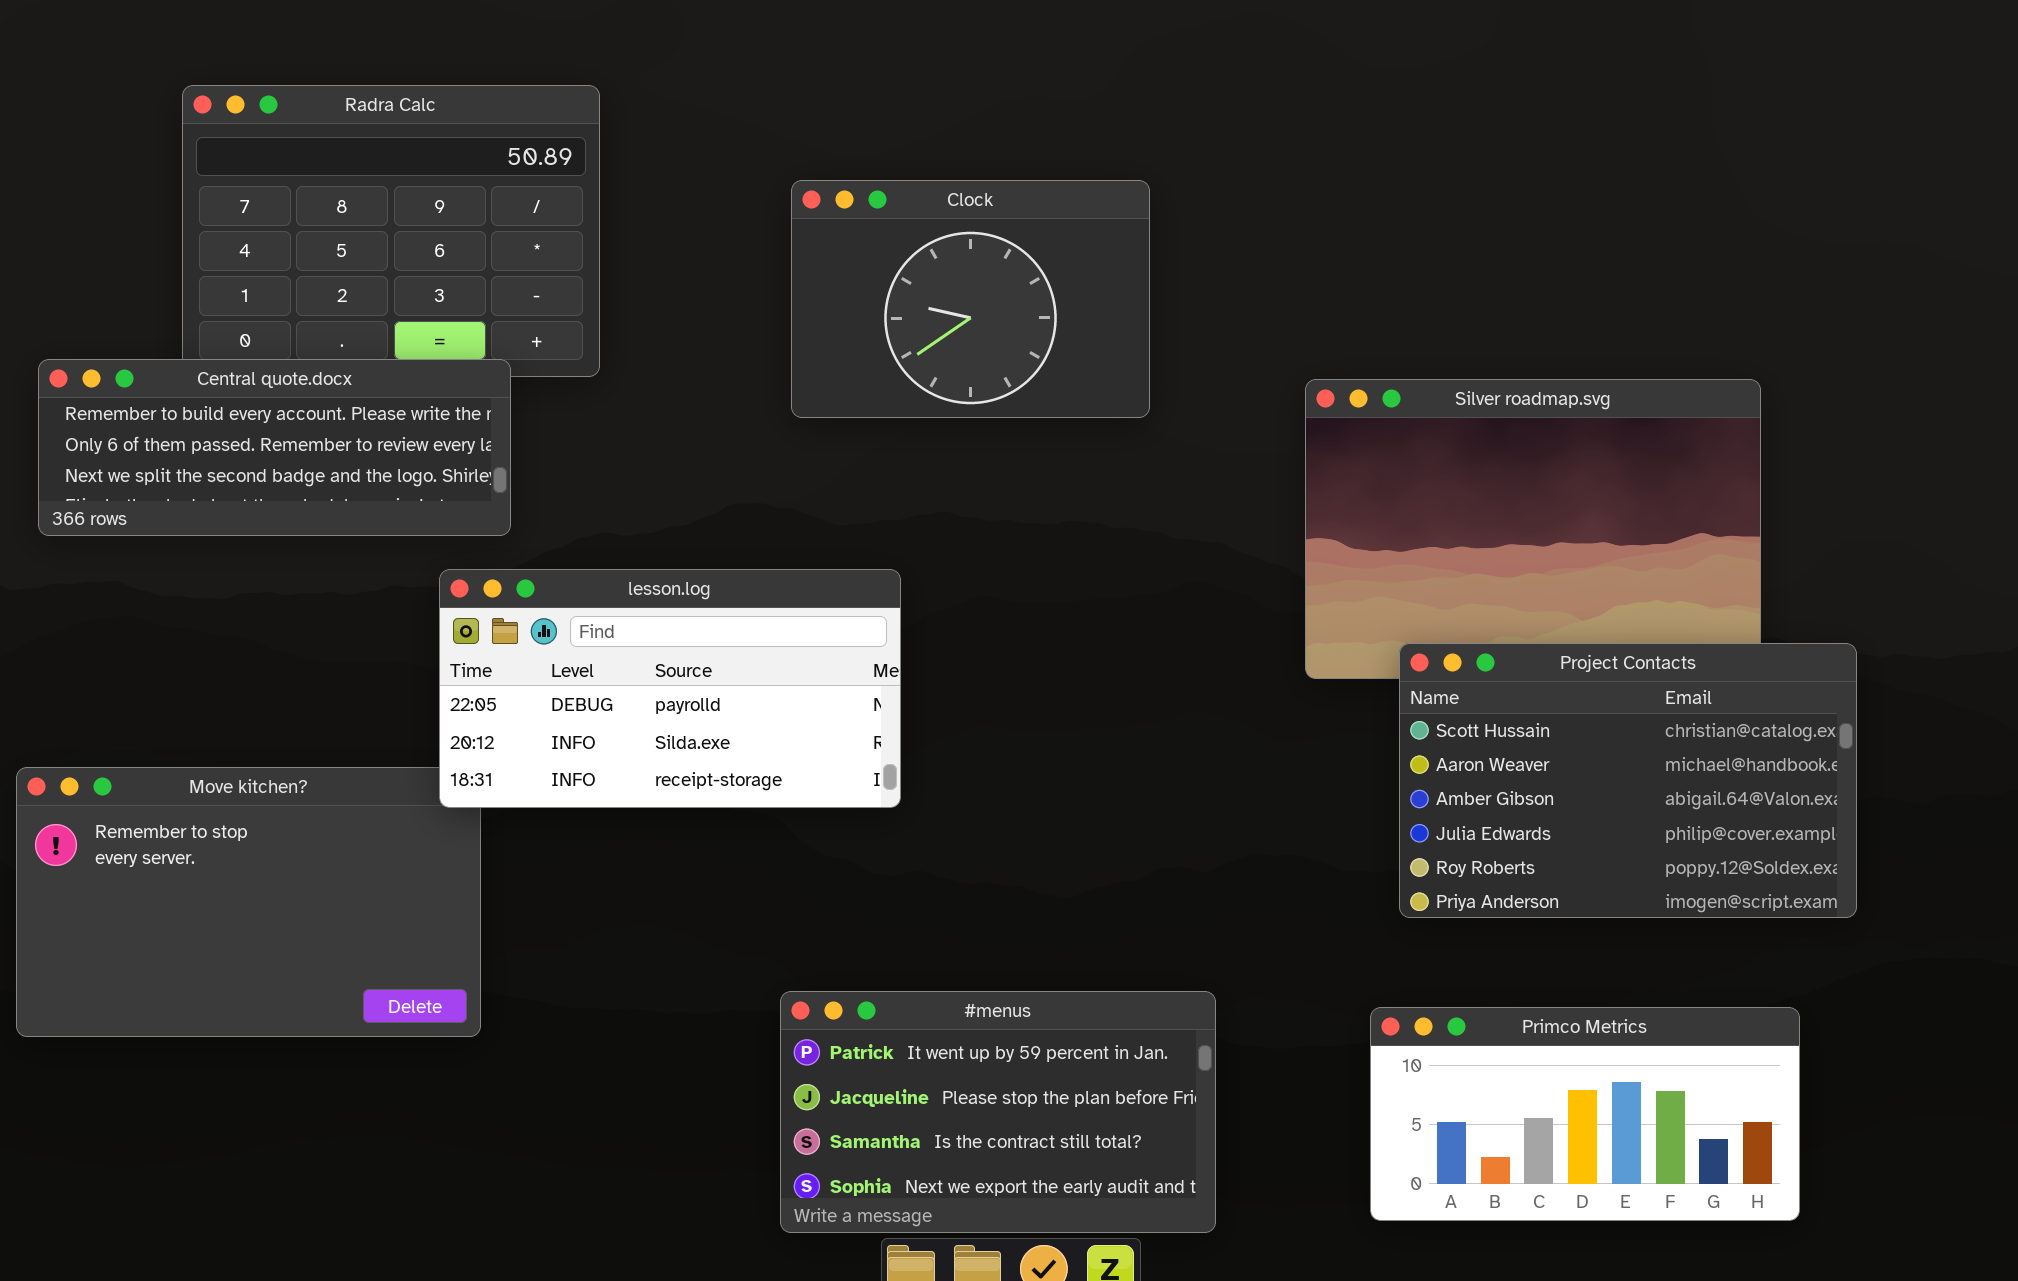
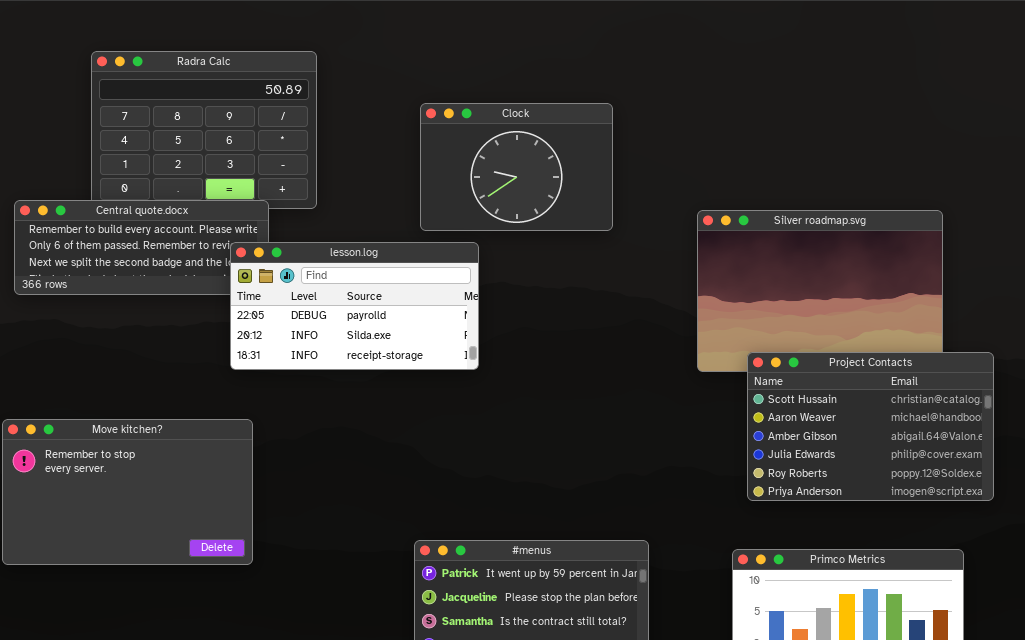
lesson.log: [439,569,901,808] -> [230,242,479,370], moved

